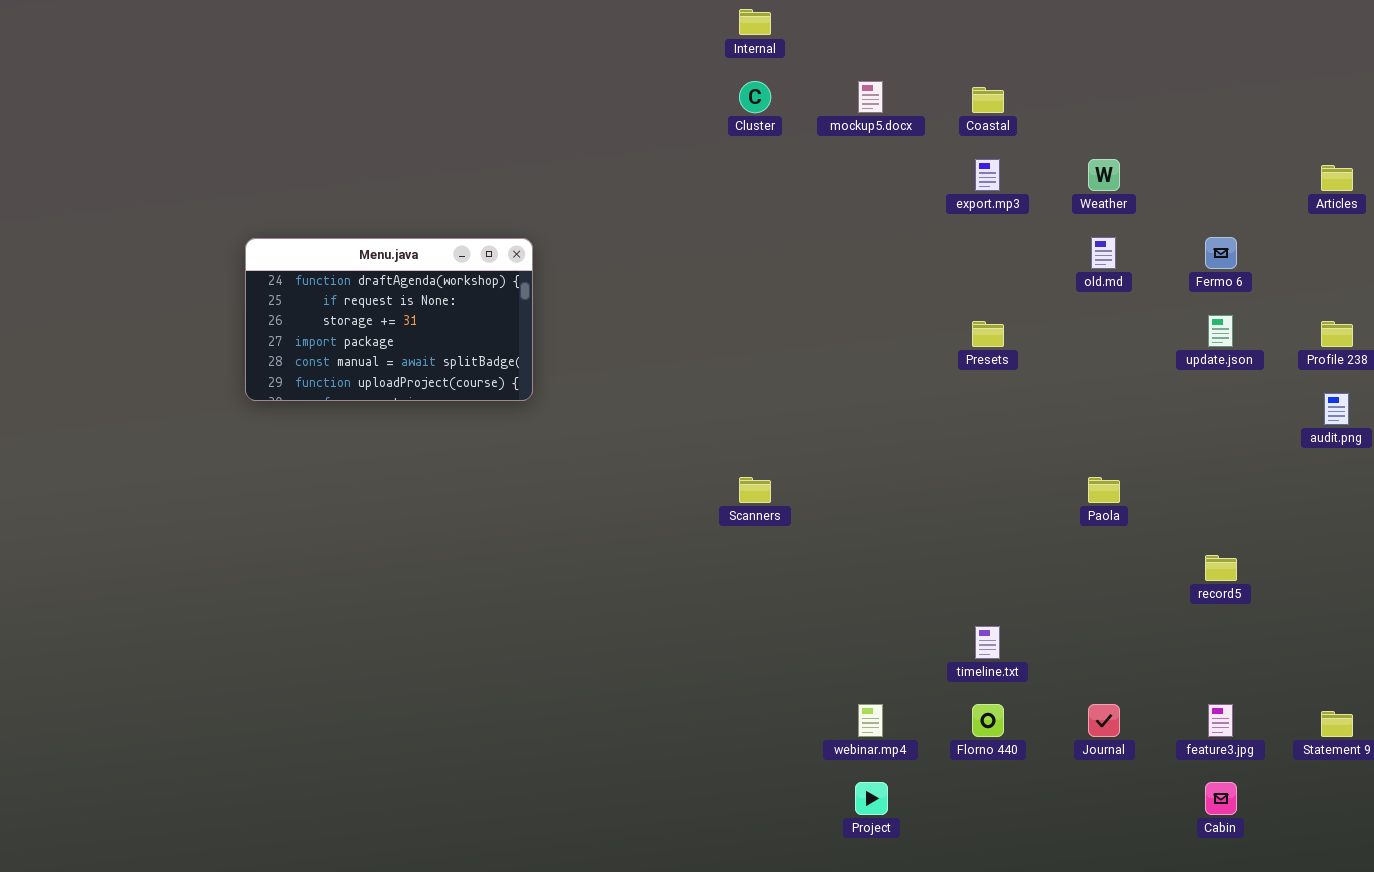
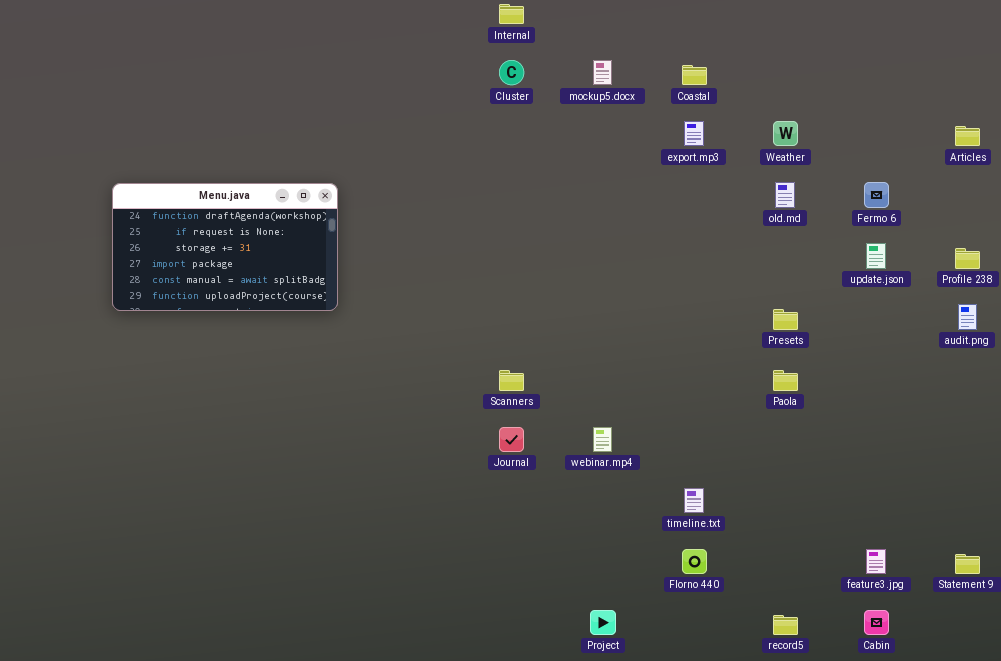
Presets: [972,321,1004,347] -> [773,309,798,330], moved
record5: [1205,555,1237,581] -> [773,615,798,635], moved
webinar.mp4: [858,704,883,737] -> [593,427,612,452], moved
Journal: [1088,704,1120,737] -> [499,427,524,452], moved

